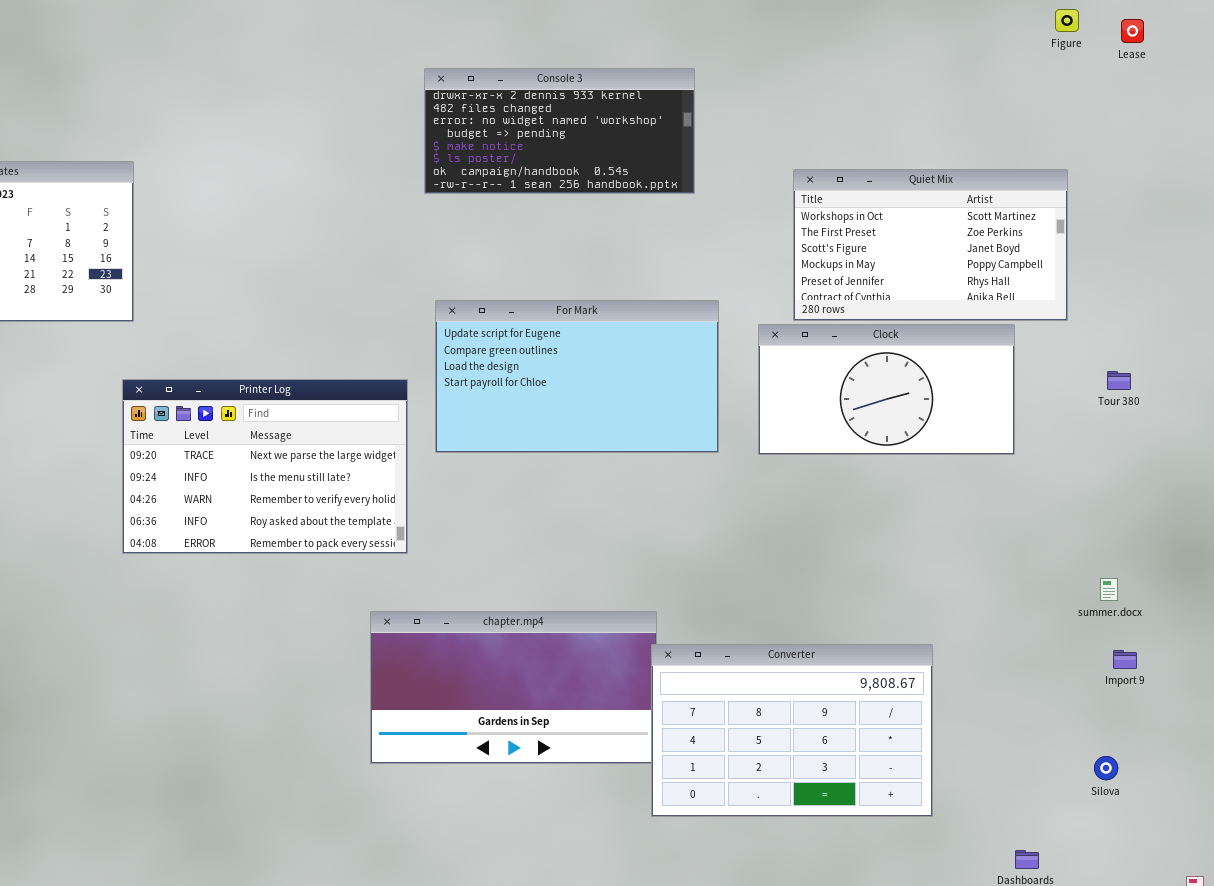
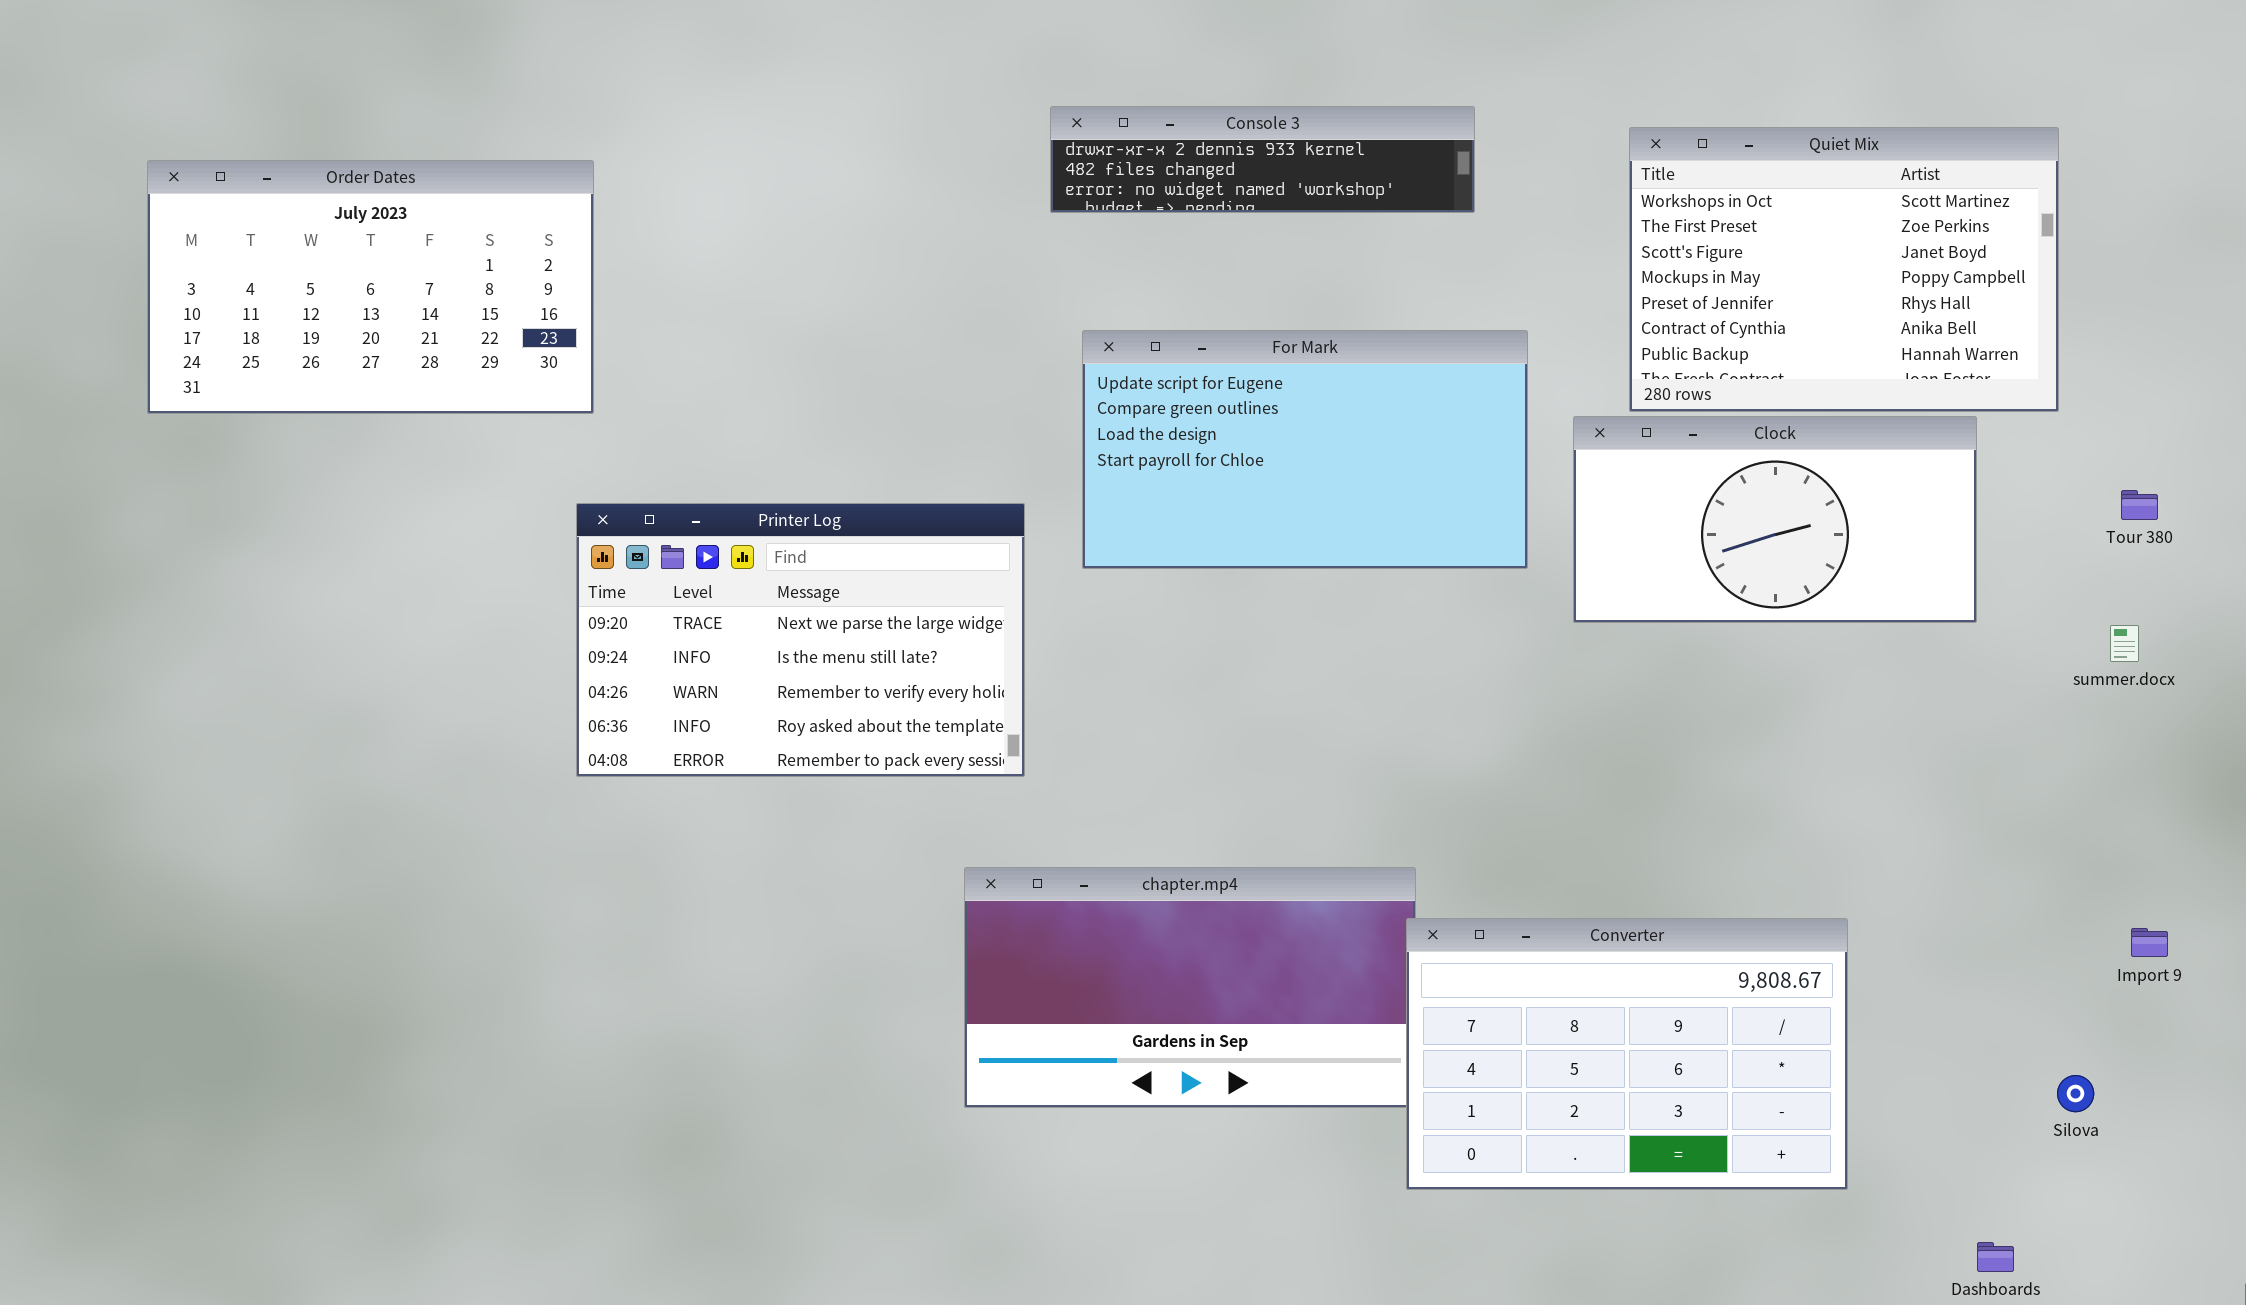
Console 3: [424,68,695,194] -> [1050,106,1475,213], resized
Quiet Mix: [793,169,1068,321] -> [1629,127,2059,412], resized
For Mark: [435,300,719,453] -> [1082,330,1528,569], moved
summer.docx: [1100,578,1118,601] -> [2110,625,2139,662], moved
Silova: [1094,756,1118,780] -> [2057,1075,2094,1112], moved

